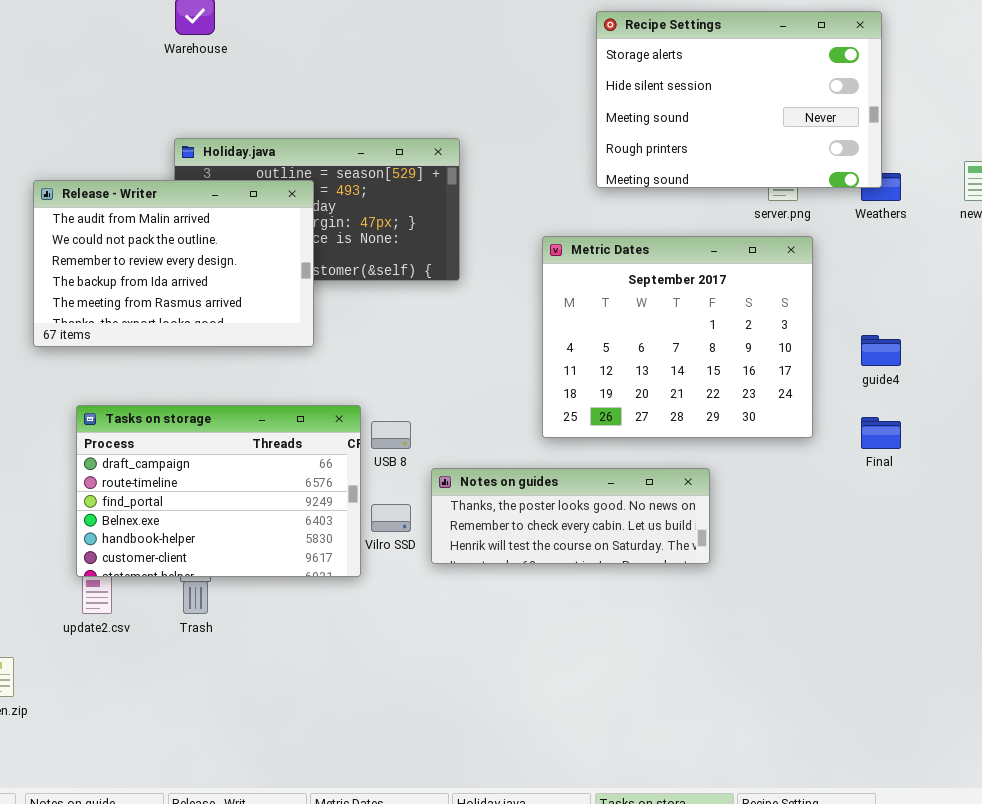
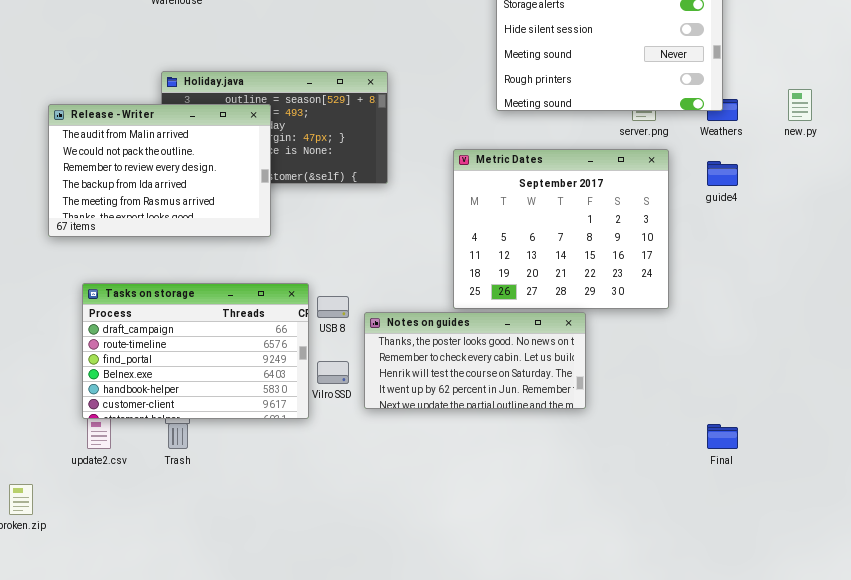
guide4: [861,335,901,366] -> [707,161,738,186], moved
Final: [861,417,901,449] -> [707,424,738,449], moved
Notes on guides: [431,468,710,564] -> [364,312,586,409], resized

